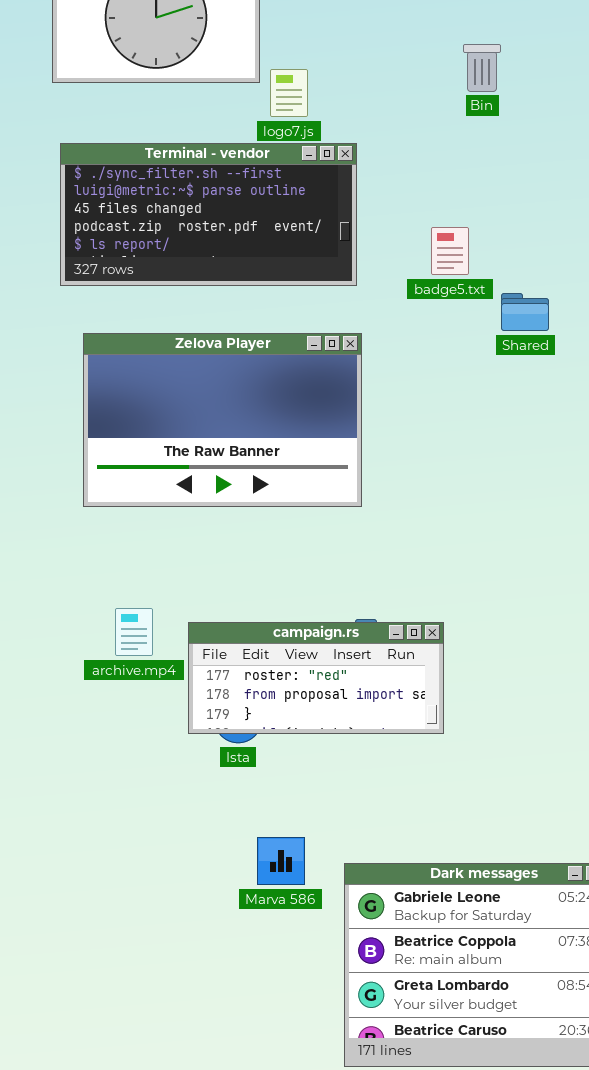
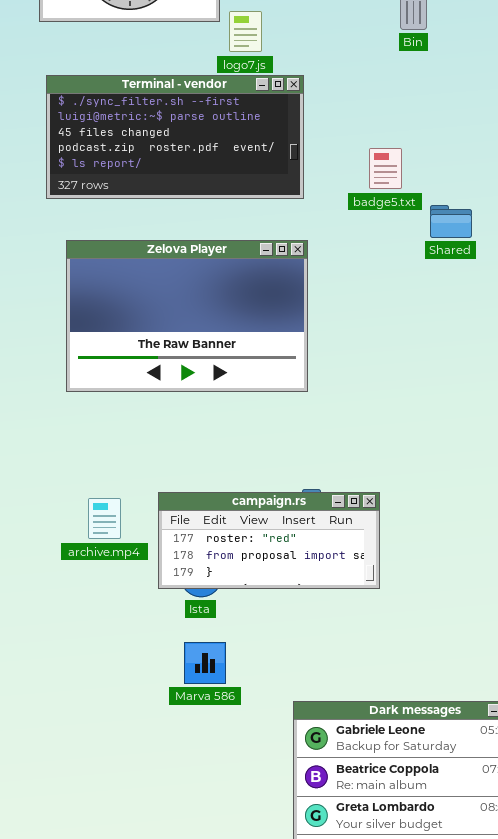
archive.mp4: [115,608,153,656] -> [88,498,121,539], moved
Marva 586: [257,837,305,885] -> [184,642,226,684], moved

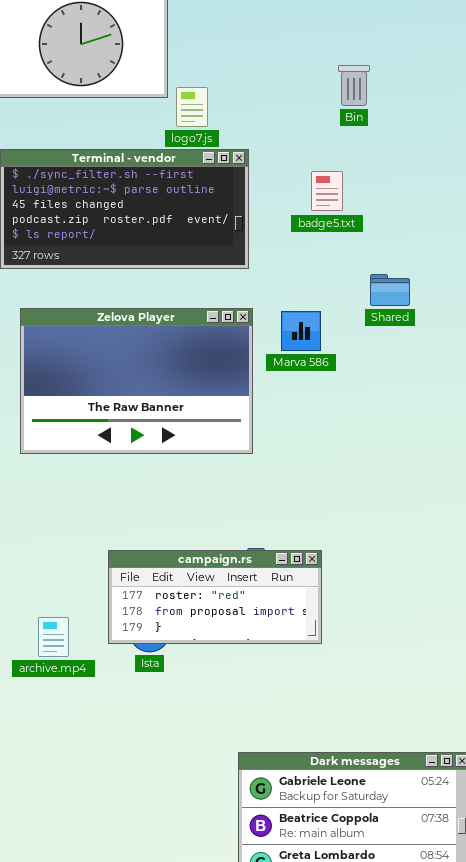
badge5.txt: [369,148,402,189] -> [311,171,343,211], moved
archive.mp4: [88,498,121,539] -> [38,617,69,657], moved
Marva 586: [184,642,226,684] -> [281,311,321,351], moved

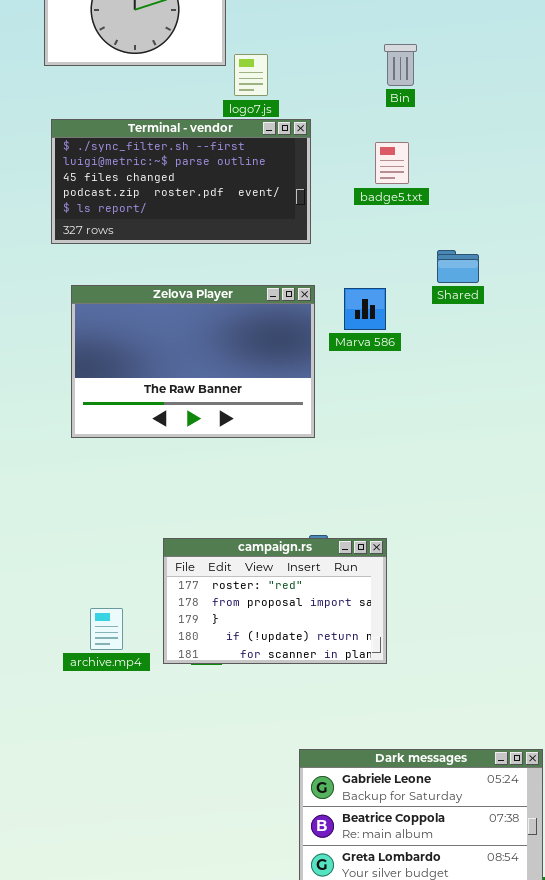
Bin: [338,65,370,106] -> [384,44,417,86], moved
campaign.rs: [108,550,322,644] -> [163,538,387,664], resized

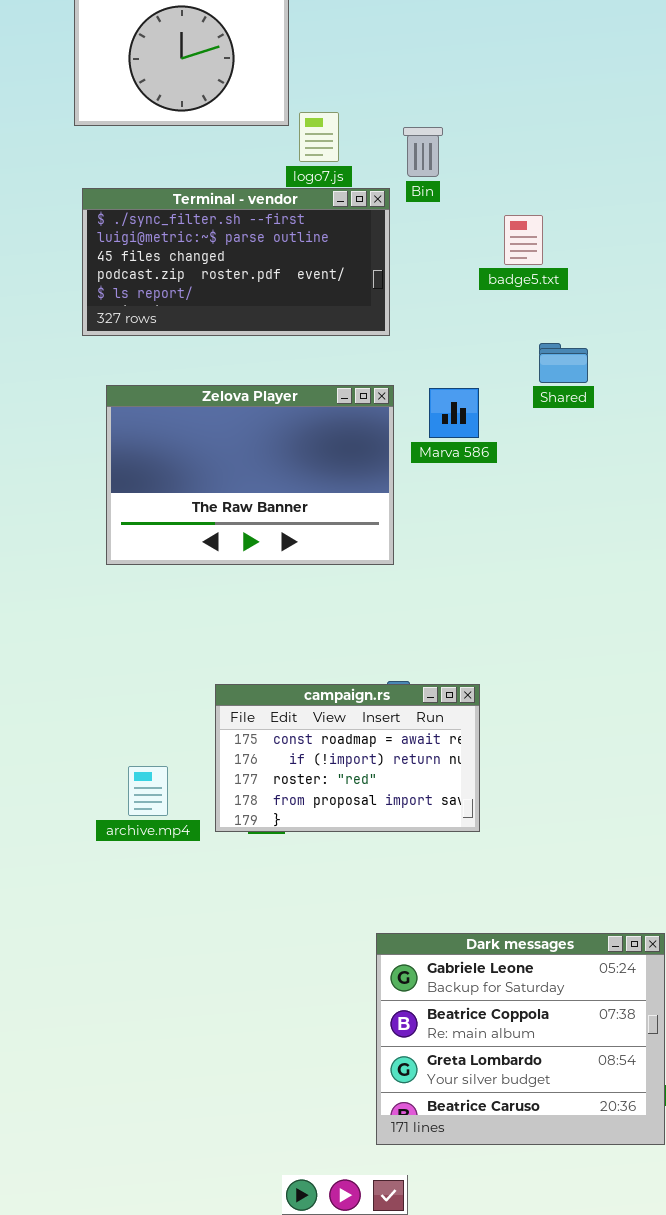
Bin: [384,44,417,86] -> [403,127,443,177], moved
badge5.txt: [375,142,409,184] -> [504,215,543,265], moved
campaign.rs: [163,538,387,664] -> [215,684,480,832], scrolled up 2 rows

